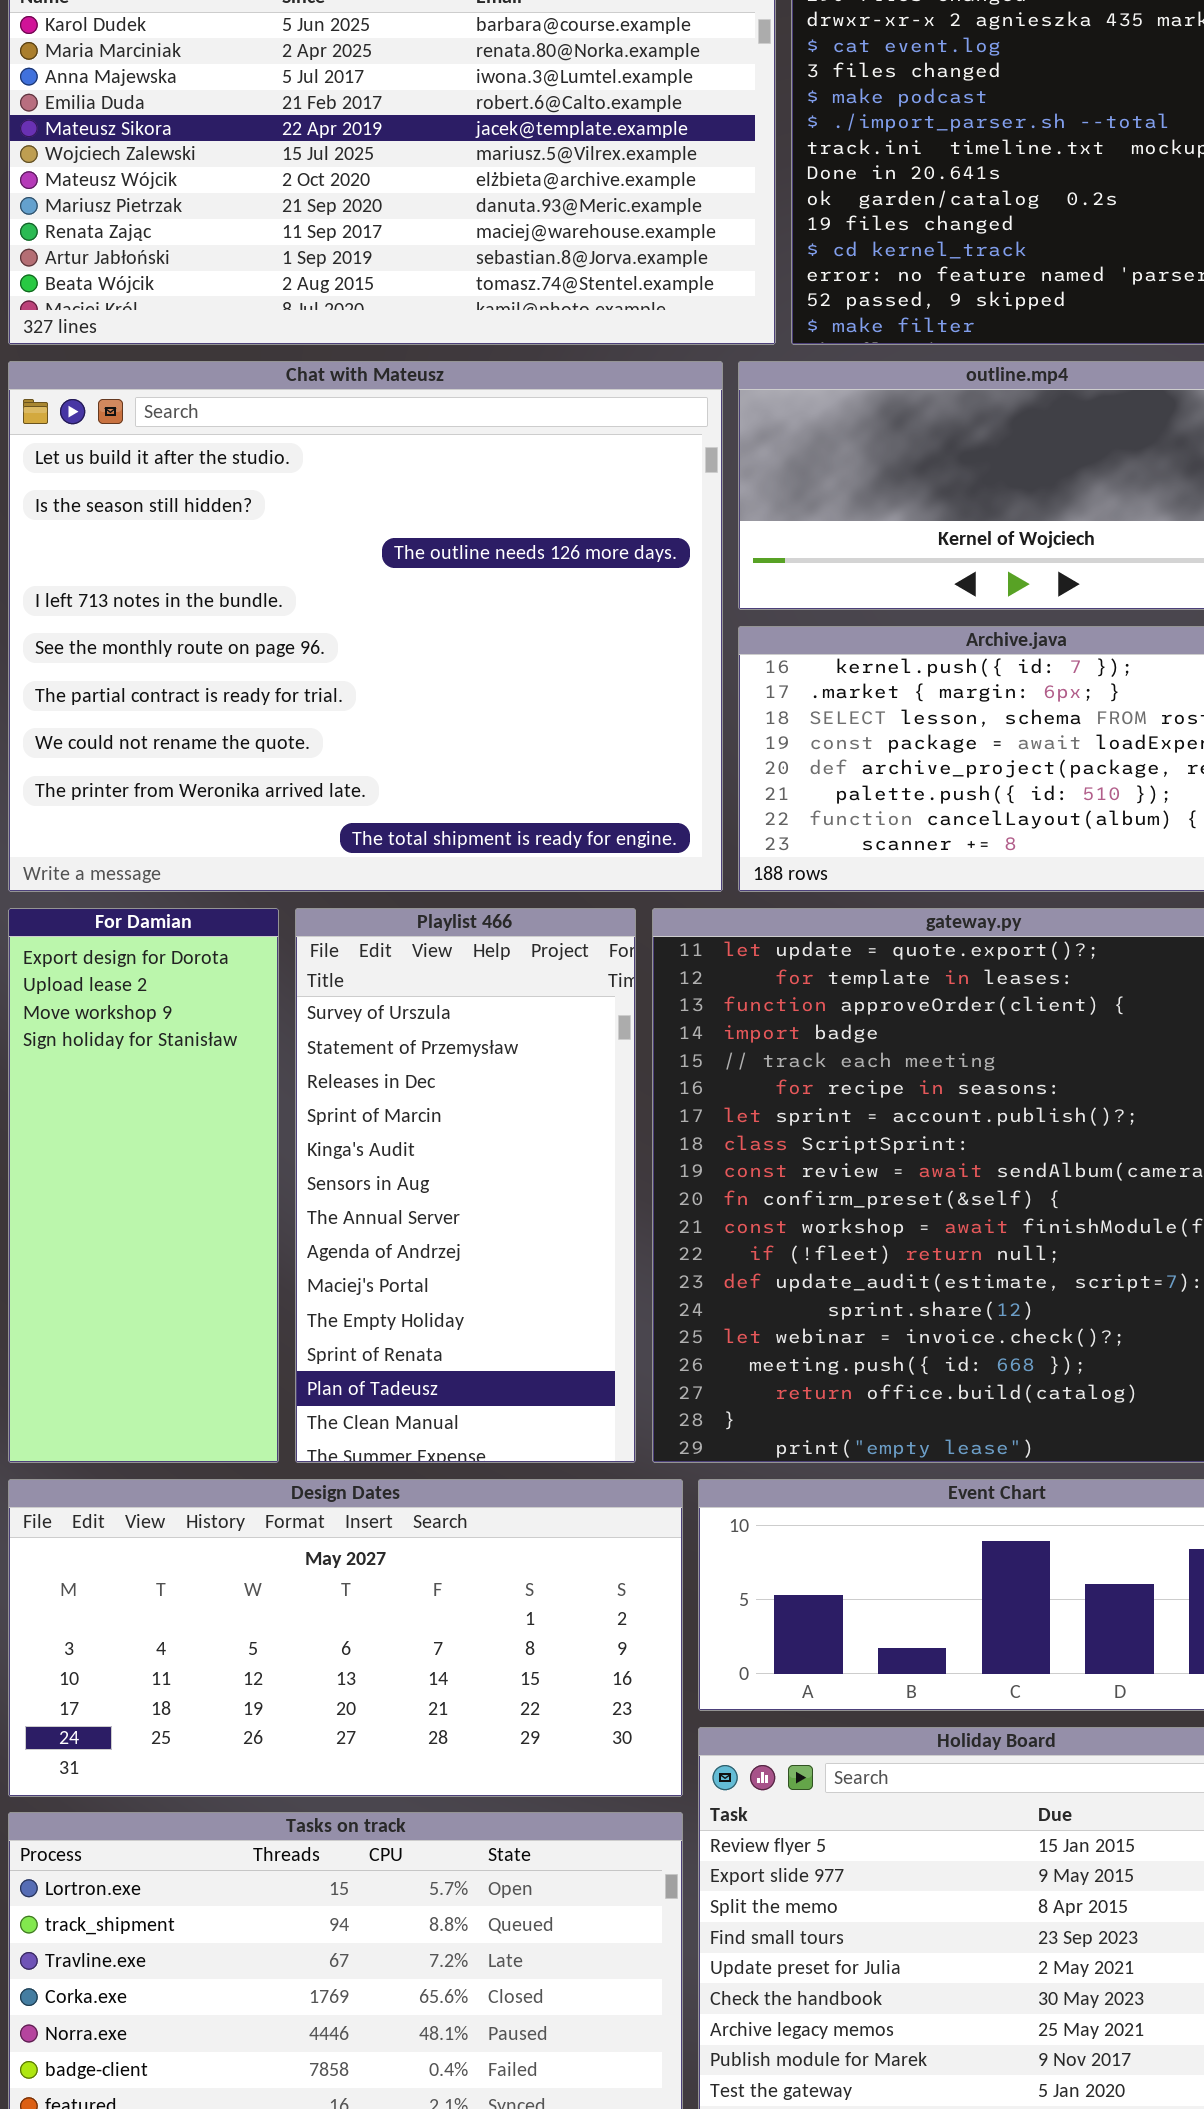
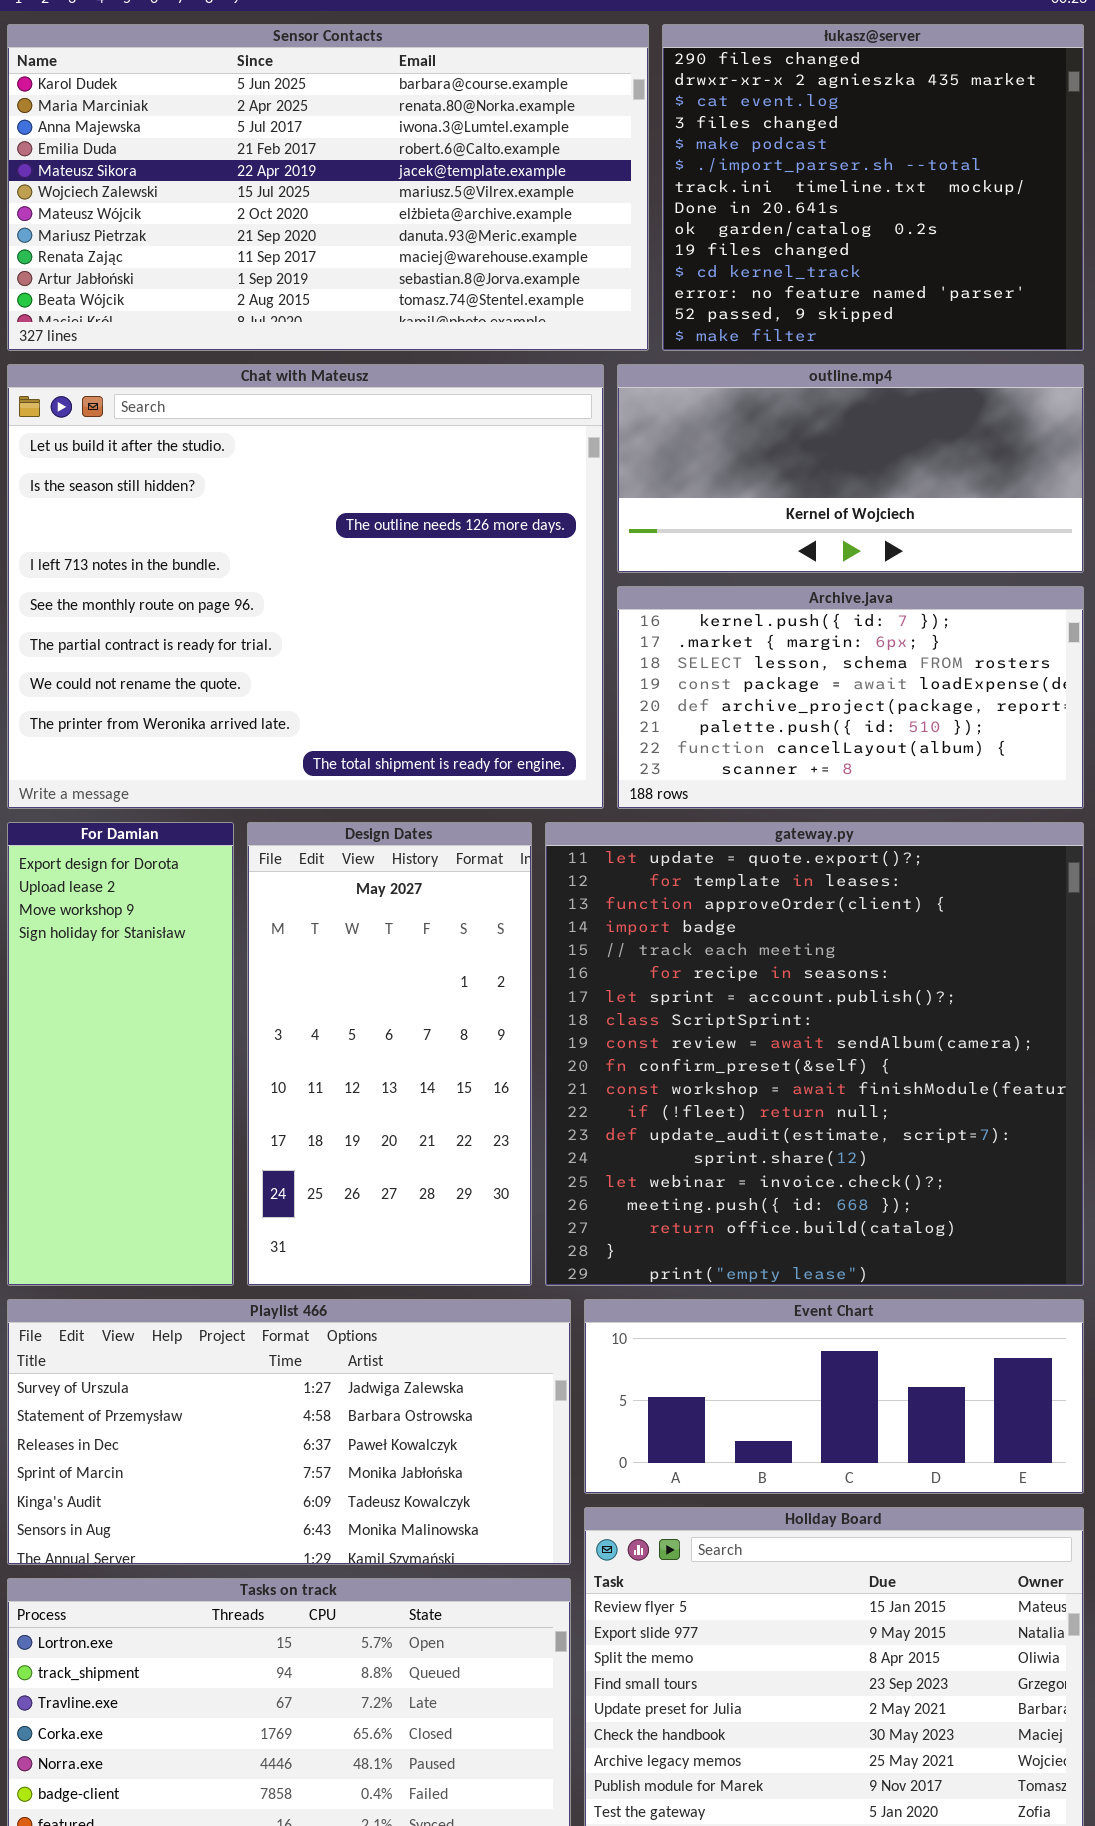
Playlist 466: [295,908,636,1463] -> [7,1299,571,1565], moved, resized
Design Dates: [8,1479,683,1797] -> [247,822,532,1286], moved, resized

